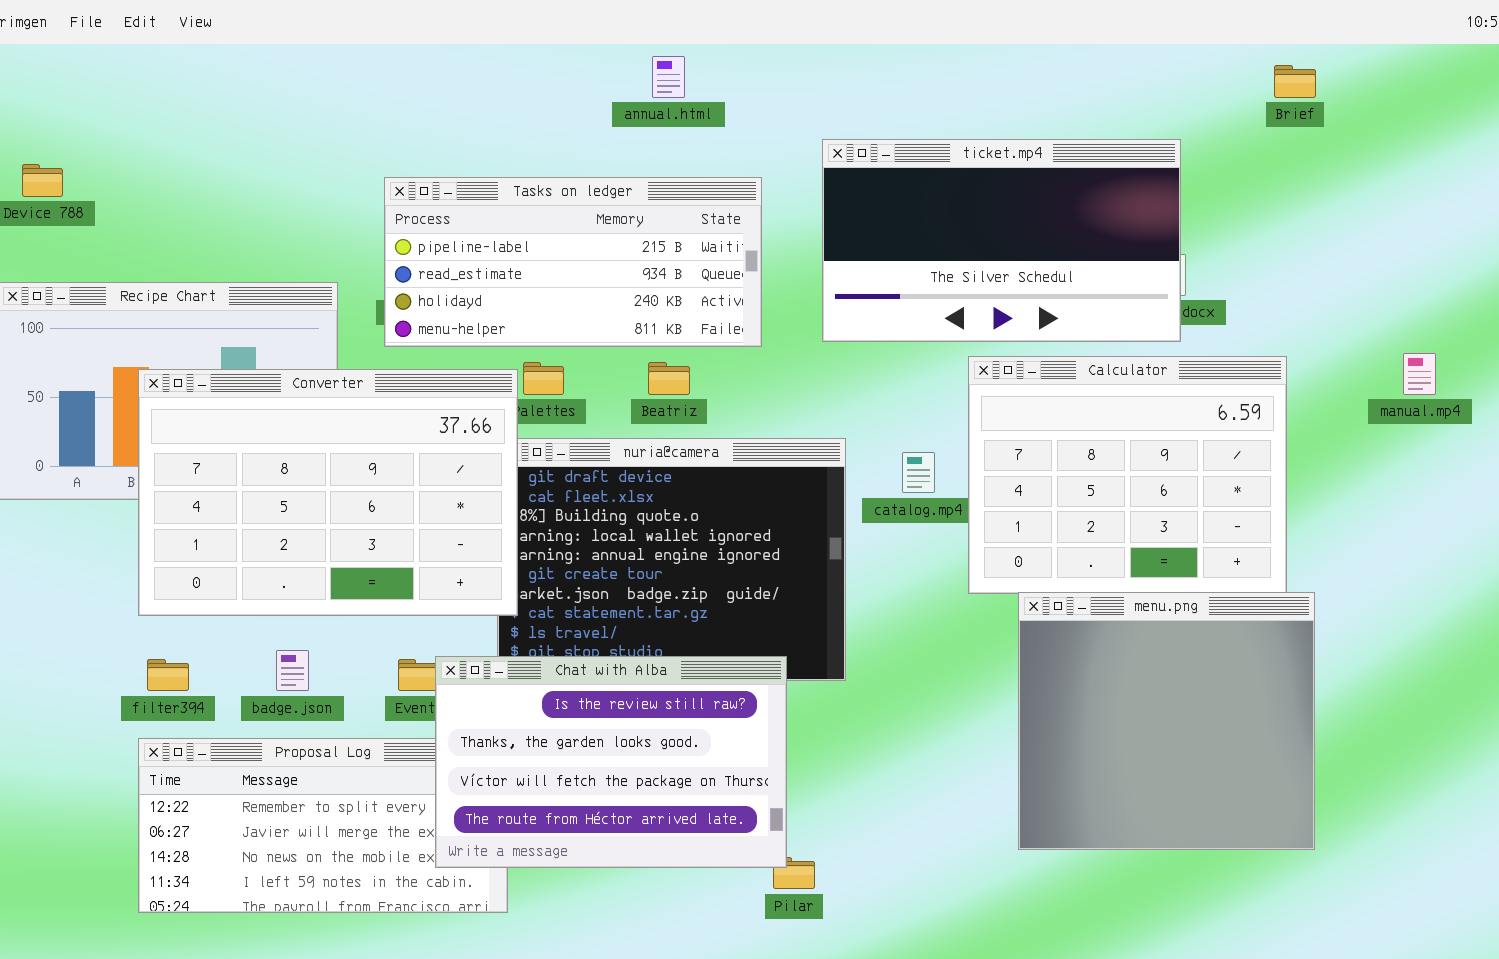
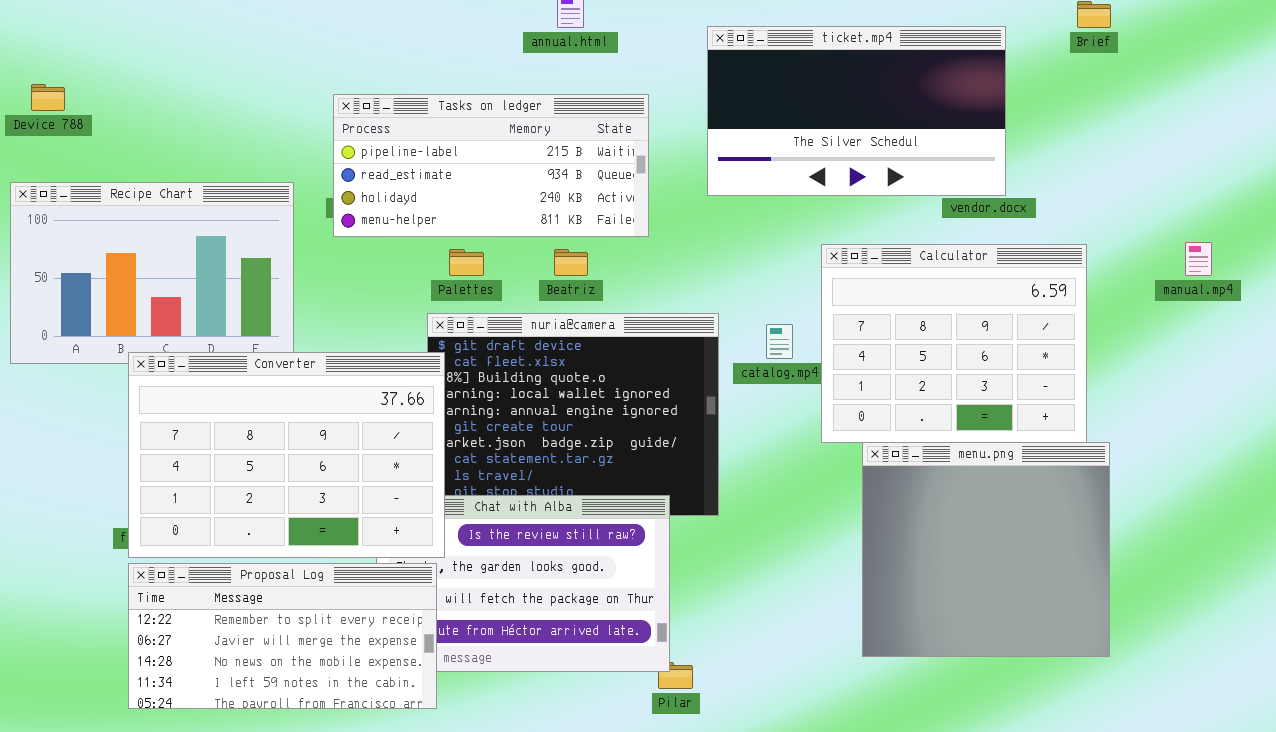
ticket.mp4: [822,139,1181,342] -> [707,26,1006,196], moved
Converter: [138,369,518,616] -> [128,352,445,558], moved
Proposal Log: [138,738,508,913] -> [128,563,437,709], raised

